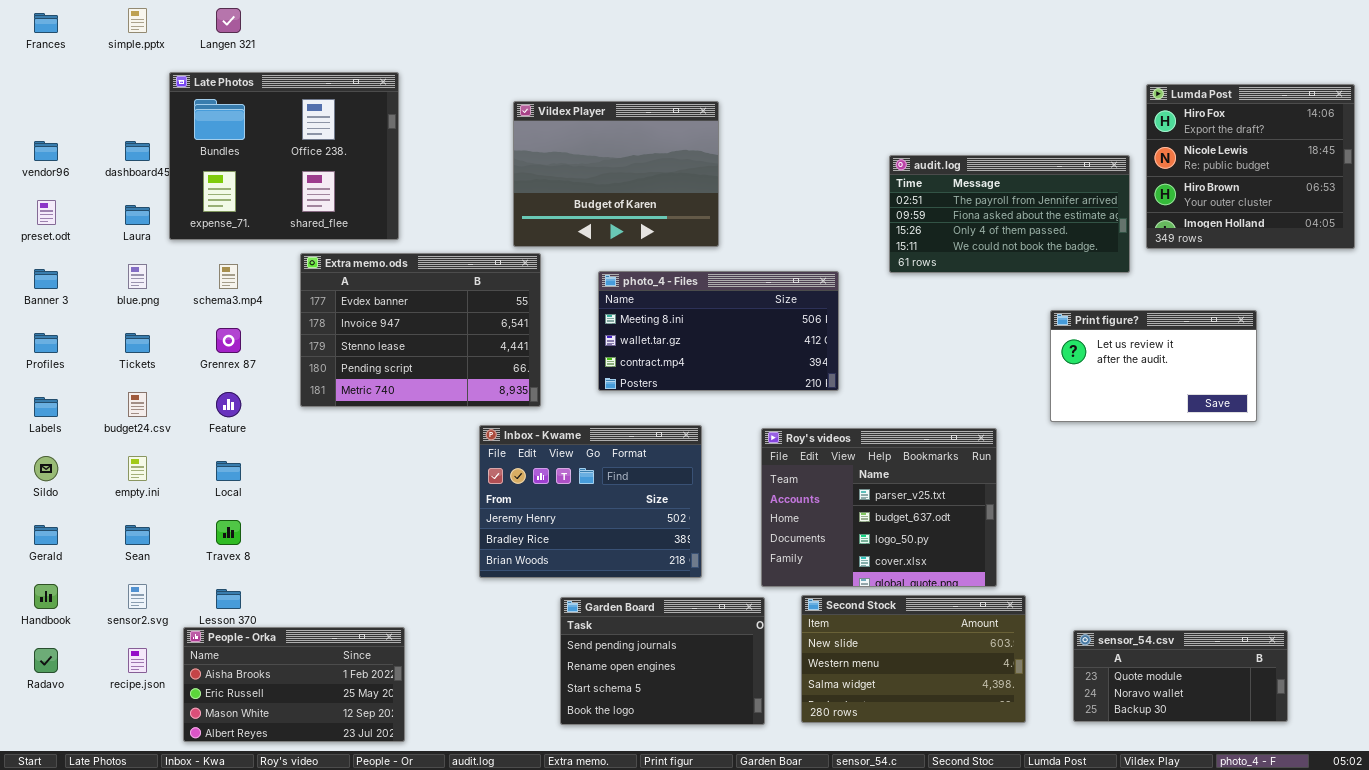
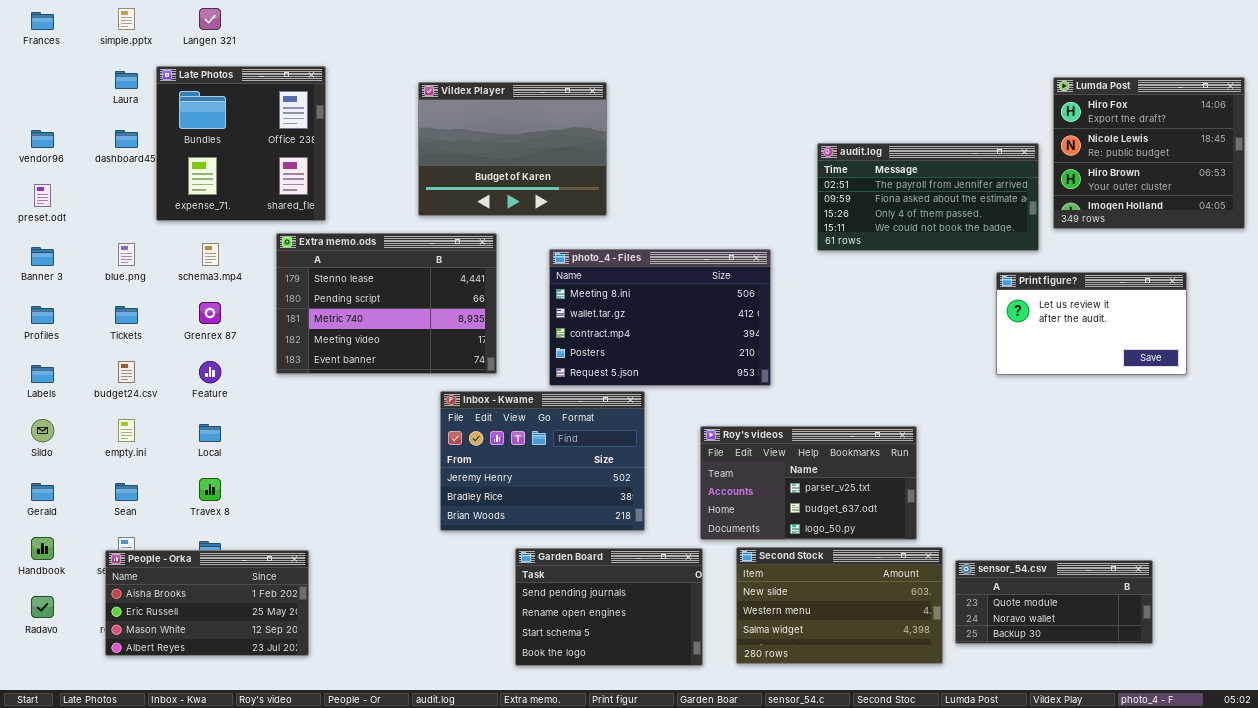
Late Photos: [169,72,399,240] -> [156,66,326,221], resized
Vildex Player: [513,101,719,247] -> [418,82,607,216], moved
Laura: [125,205,150,225] -> [115,71,138,89], moved
Extra memo.ods: [300,253,541,407] -> [276,233,497,374], scrolled down 2 rows
photo_4 - Files: [598,271,839,391] -> [549,249,771,386], resized
Print figure?: [1050,310,1257,422] -> [996,272,1187,375], moved
Roy's videos: [761,428,997,587] -> [700,426,917,540], resized
People - Orka: [183,627,405,742] -> [105,550,309,656], moved
sensor_54.csv: [1073,630,1288,722] -> [955,560,1153,644], moved

